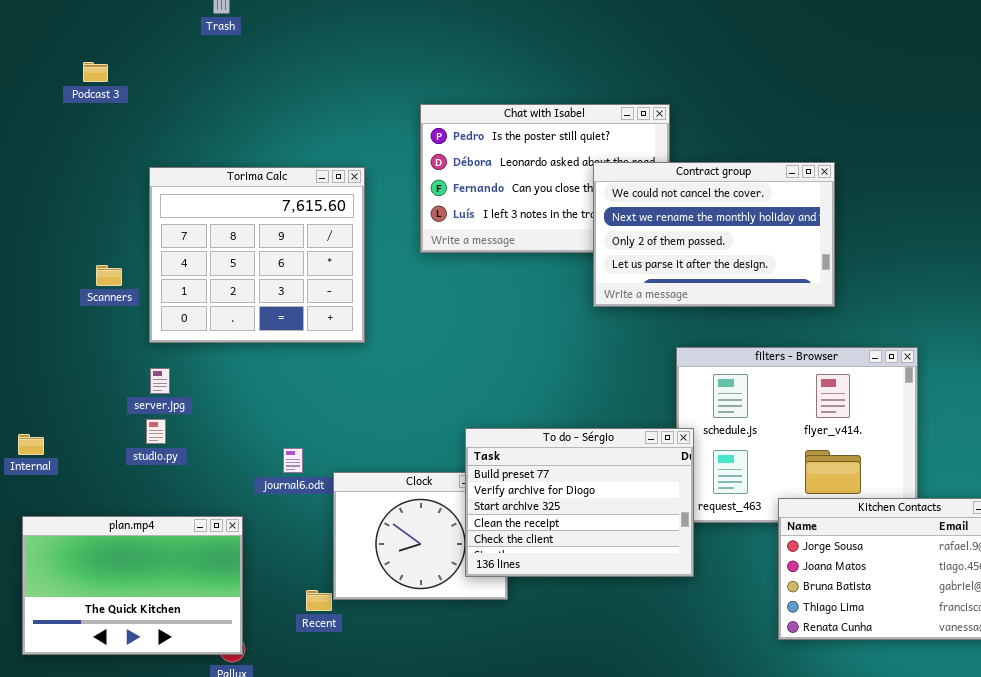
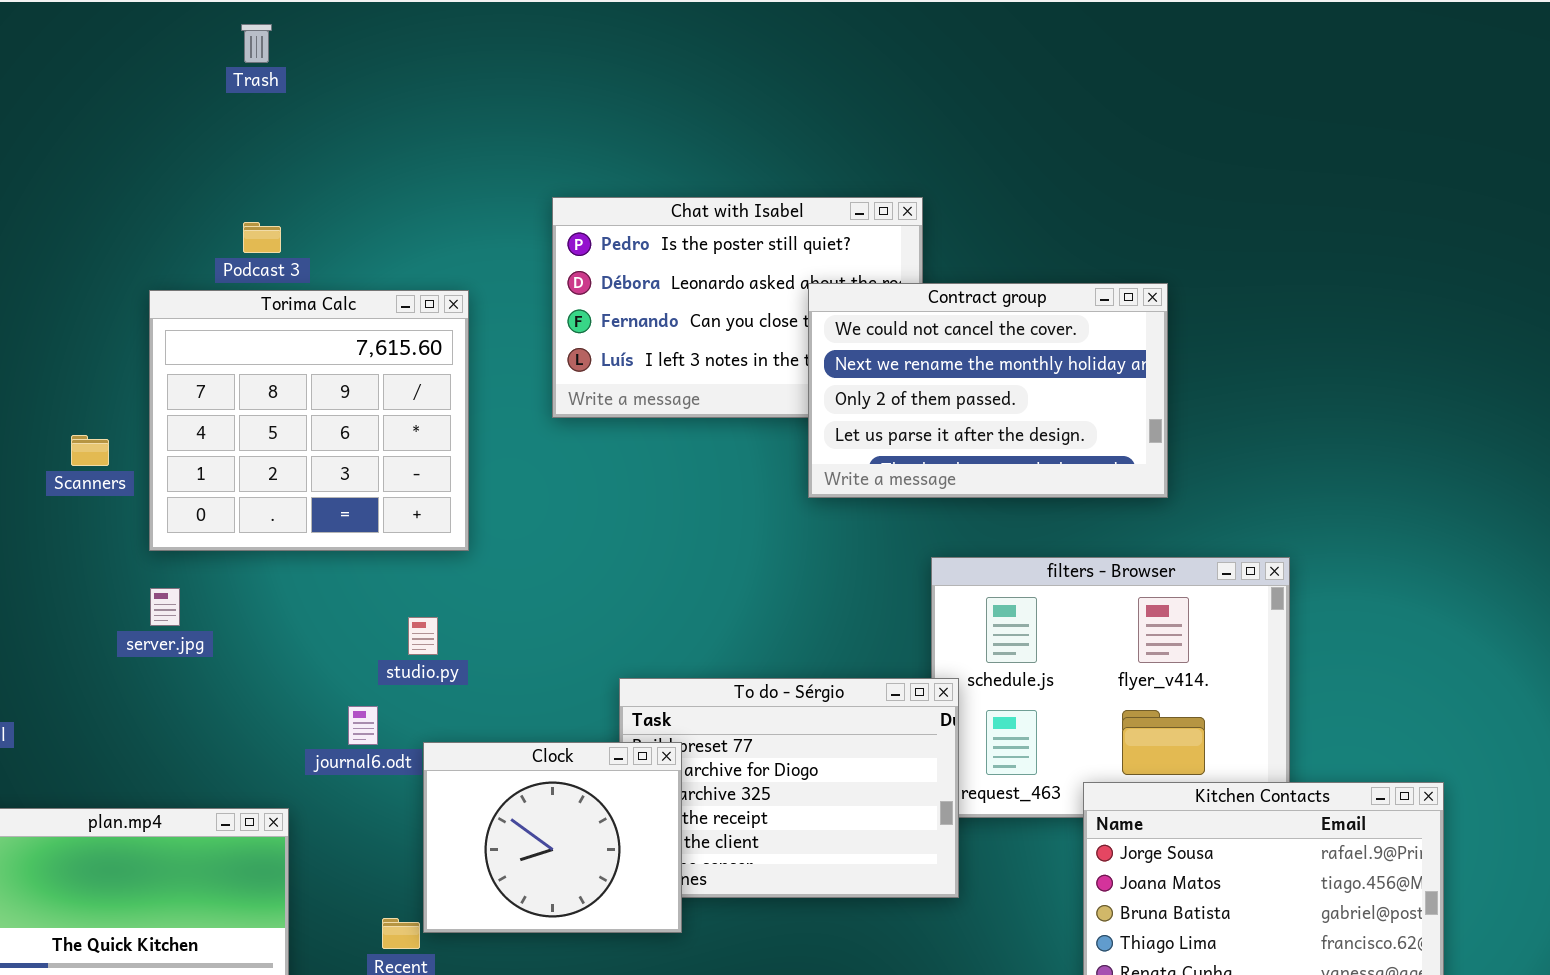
Podcast 3: [83,62,108,82] -> [243,222,281,253], moved
studio.py: [146,419,166,444] -> [408,617,438,655], moved
Clock: [333,472,508,600] -> [423,742,682,933], raised

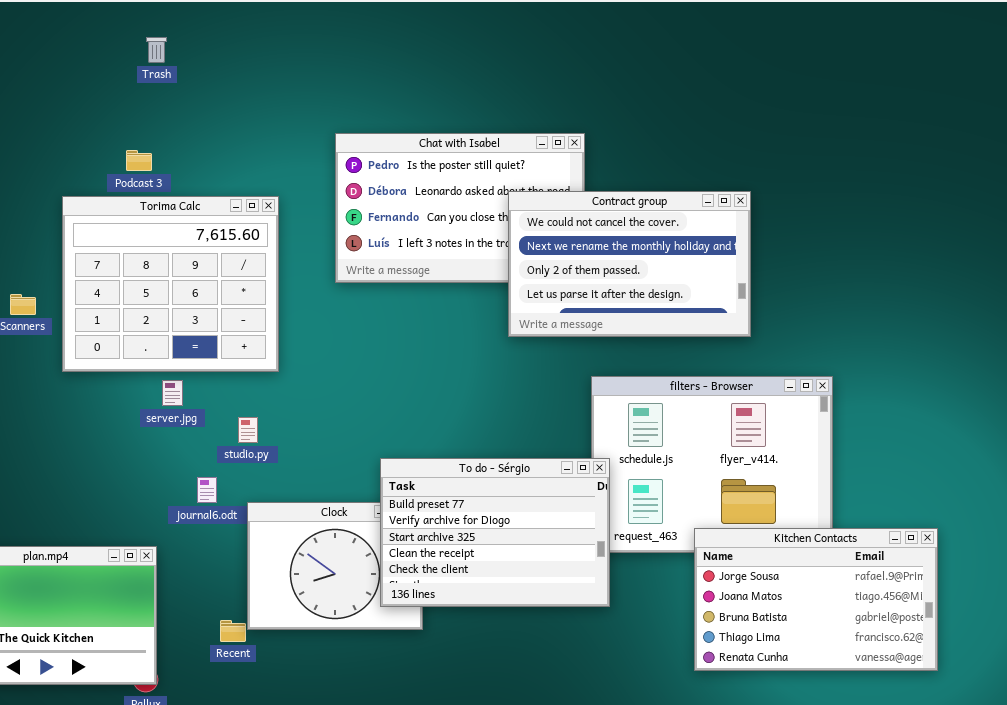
Trash: [241,24,272,63] -> [146,37,167,63], moved
server.jpg: [150,588,180,626] -> [162,380,183,406], moved
To do - Sérgio: [619,678,959,898] -> [380,458,610,607], raised

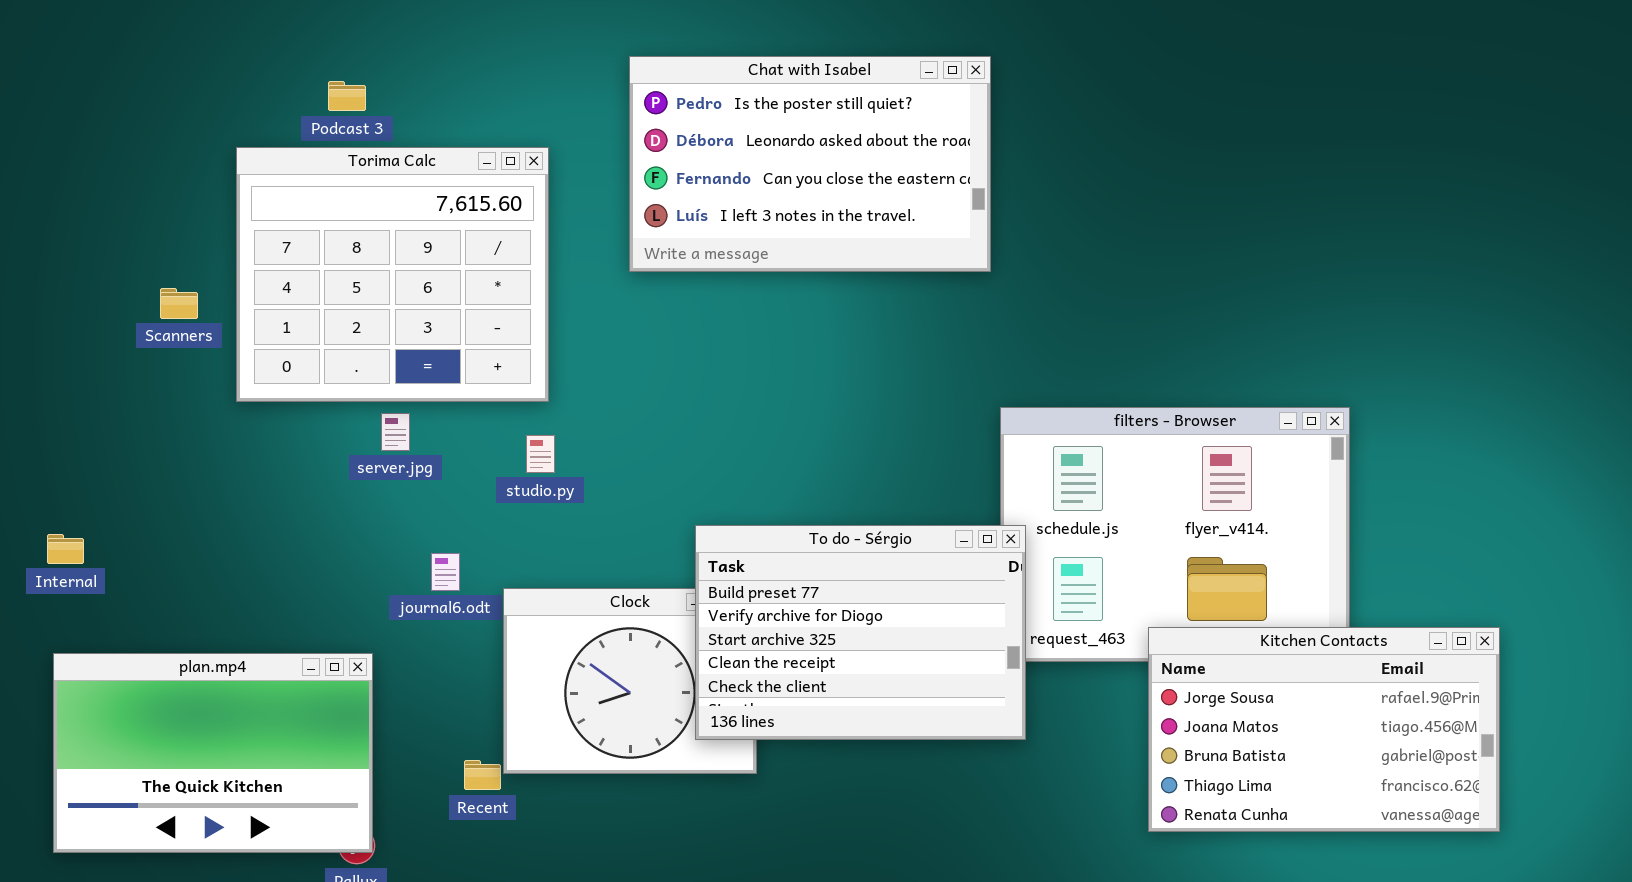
Contract group: [508,191,751,337] -> none, closed
studio.py: [238,417,258,443] -> [526,435,555,473], moved

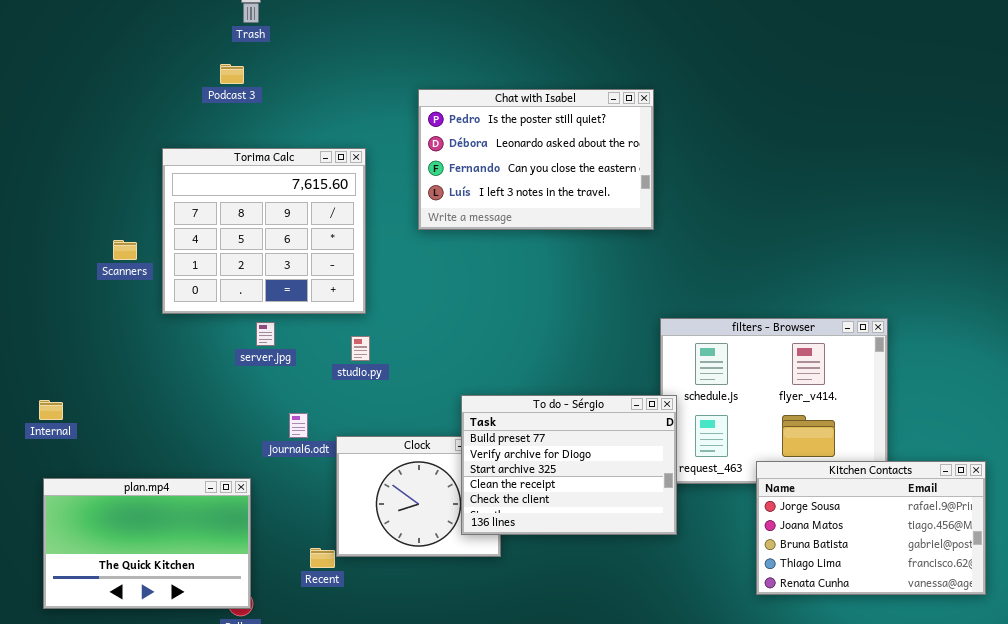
Podcast 3: [328,81,366,111] -> [220,64,244,84], moved

